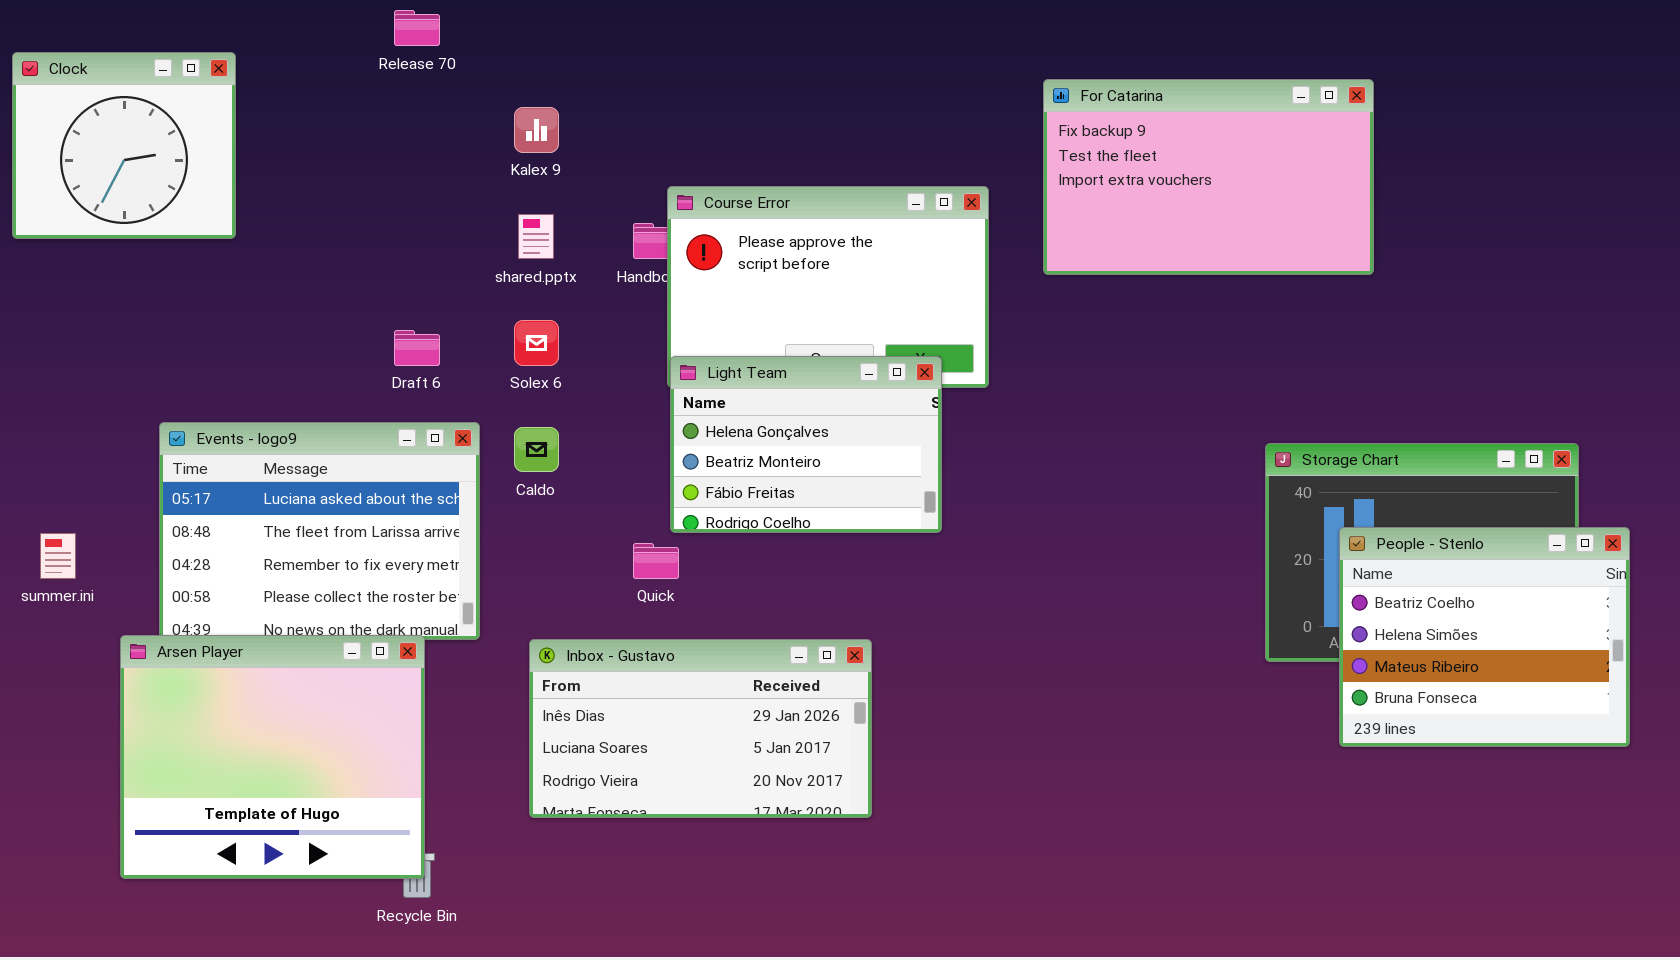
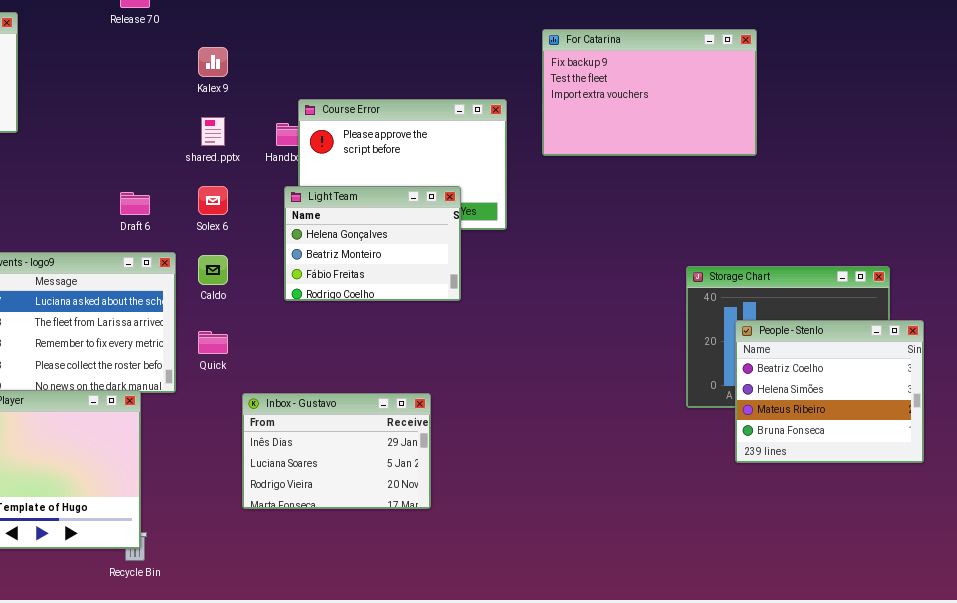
Light Team: [670,356,942,533] -> [284,186,461,301], moved
Quick: [633,543,679,579] -> [198,331,228,354], moved
Inbox - Gustavo: [529,639,872,818] -> [242,393,431,509], resized

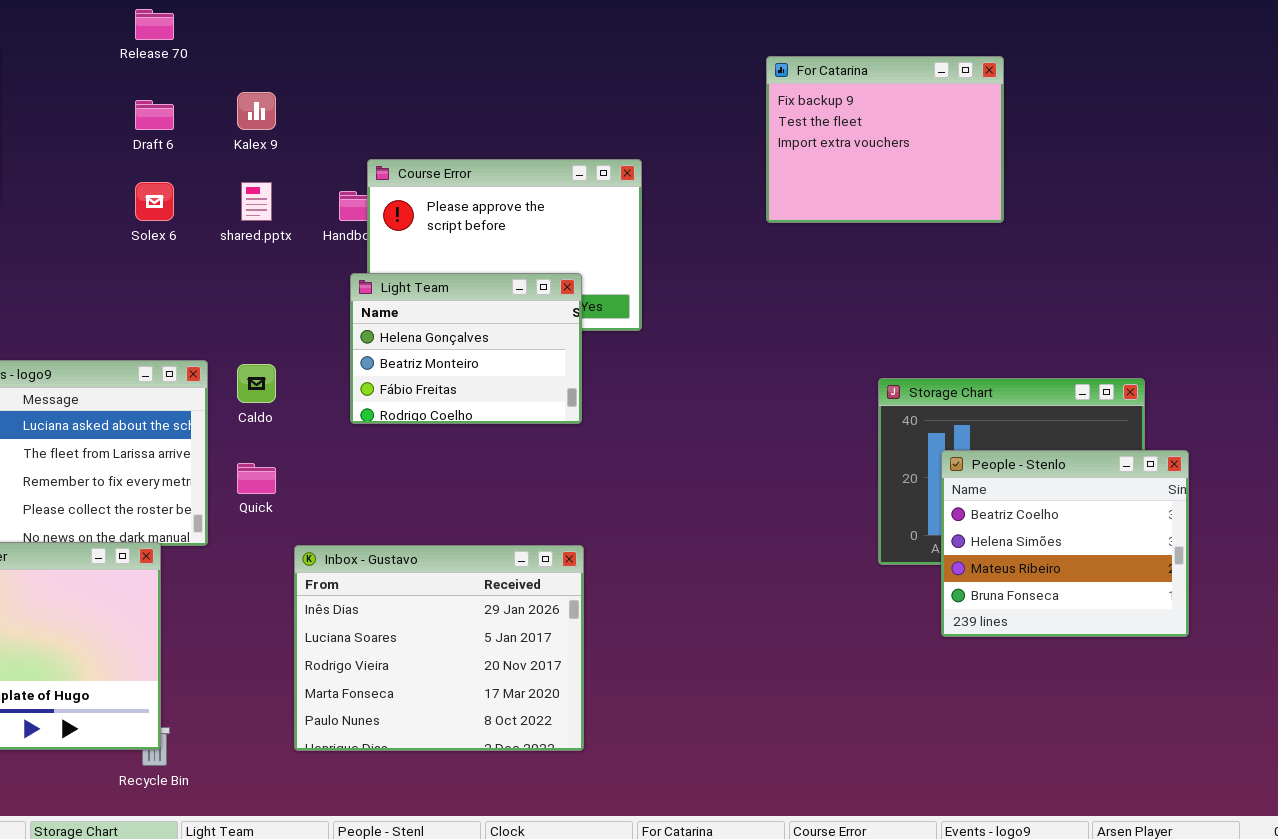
For Catarina: [542,29,757,156] -> [766,56,1004,223], moved, resized
Solex 6: [198,186,228,215] -> [135,182,174,221], moved
Draft 6: [120,192,150,215] -> [135,100,174,130], moved
Inbox - Gustavo: [242,393,431,509] -> [294,545,584,751], resized

